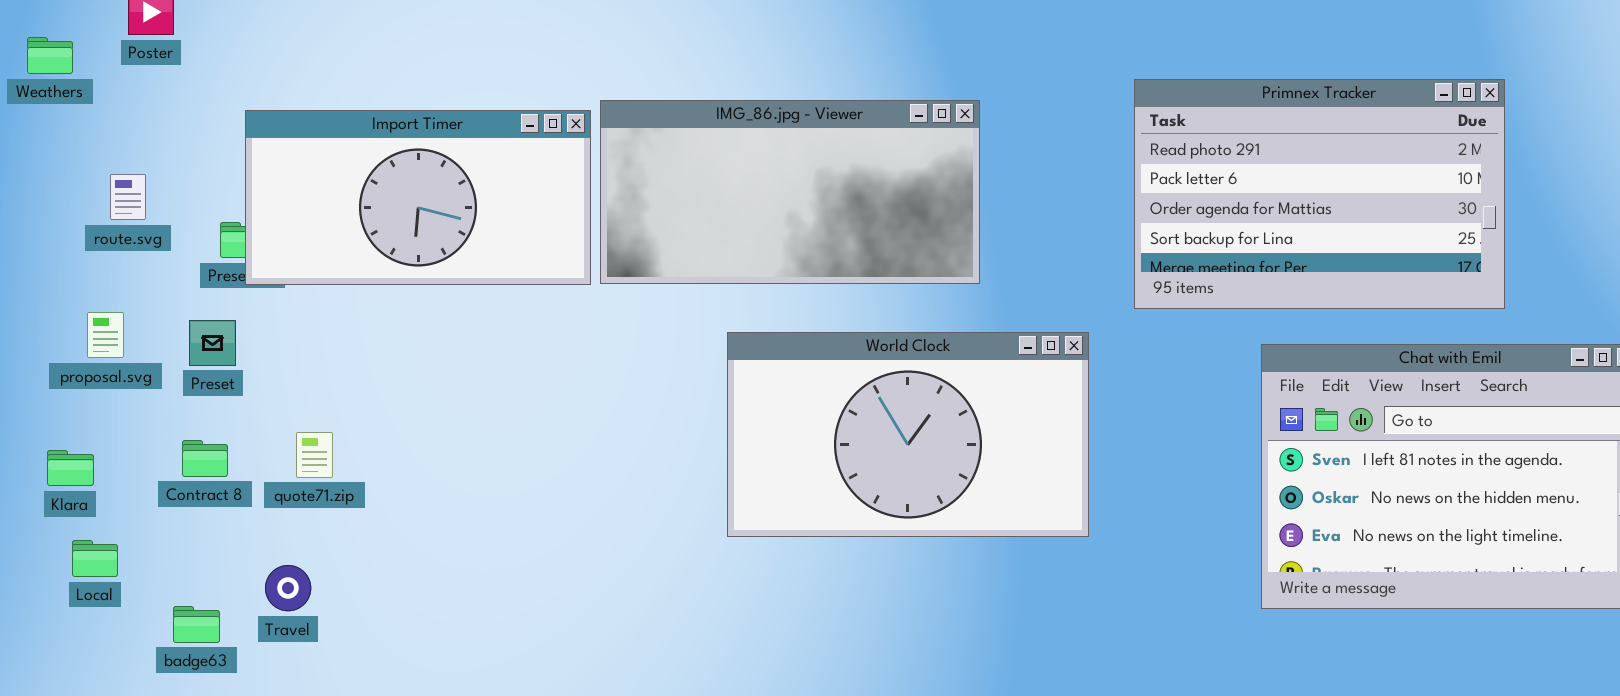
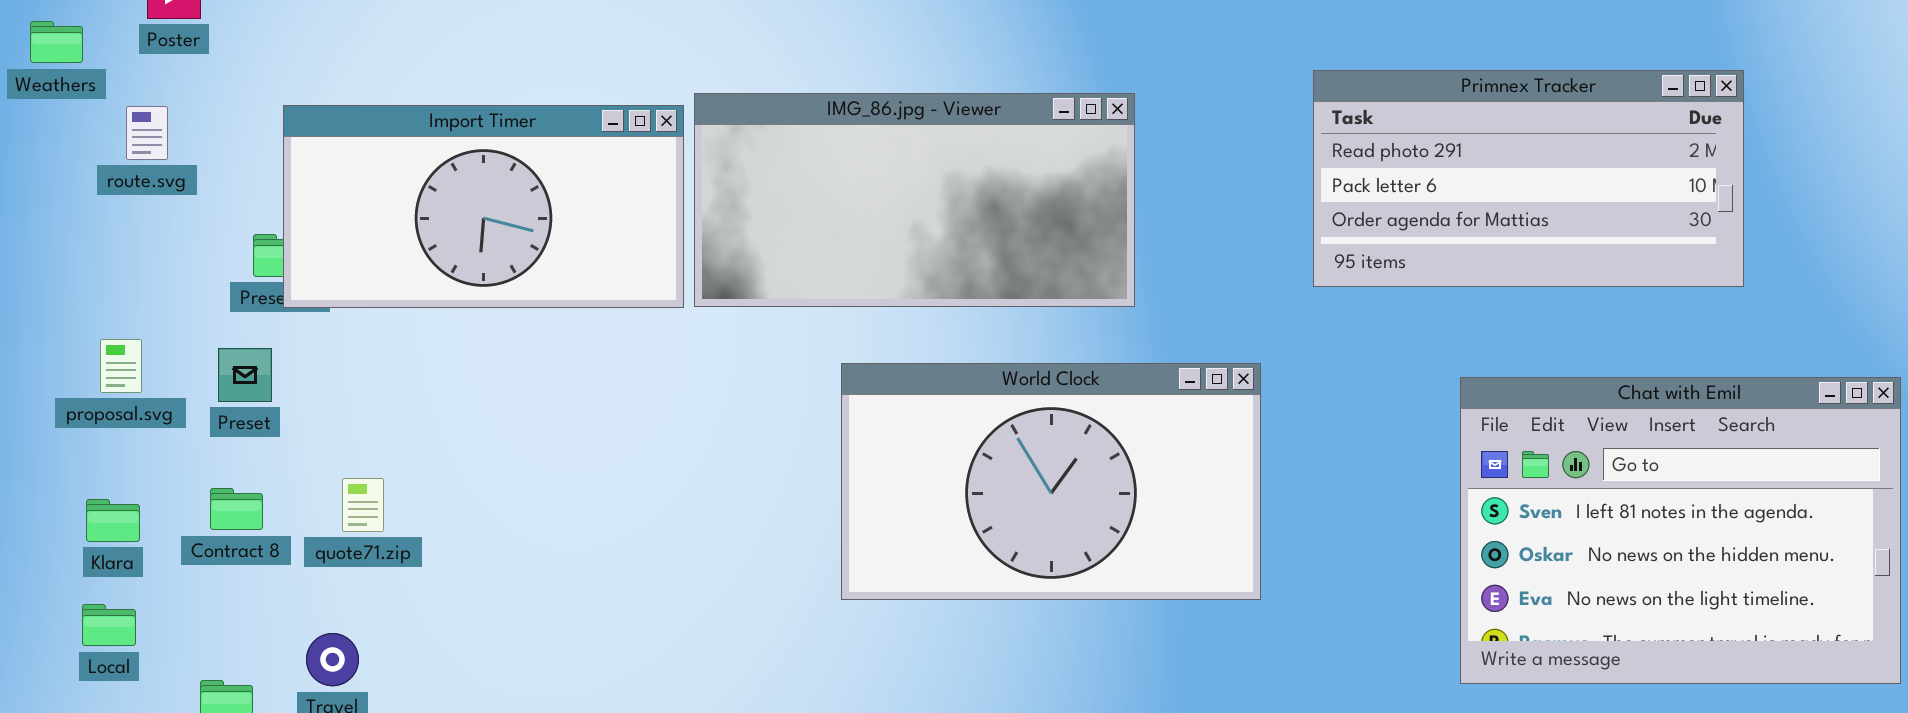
Primnex Tracker: [1134,79,1505,309] -> [1313,70,1744,287], resized
route.svg: [110,174,146,220] -> [126,106,168,160], moved
Klara: [47,450,94,486] -> [86,499,140,542], moved

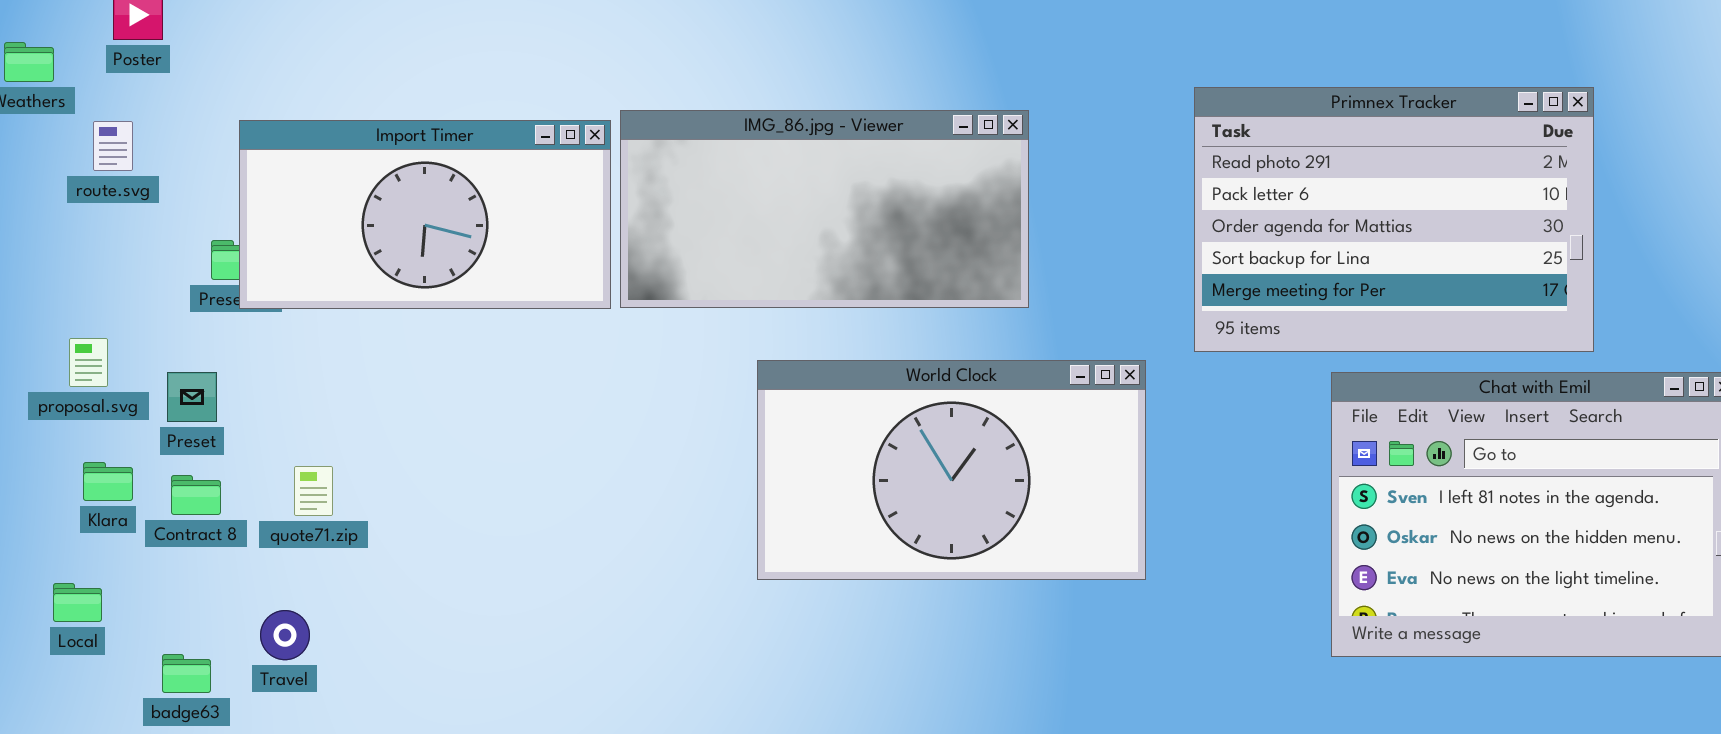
Primnex Tracker: [1313,70,1744,287] -> [1194,87,1594,352], resized
Preset: [218,348,272,402] -> [167,372,217,422], moved
Klara: [86,499,140,542] -> [83,462,133,501], moved

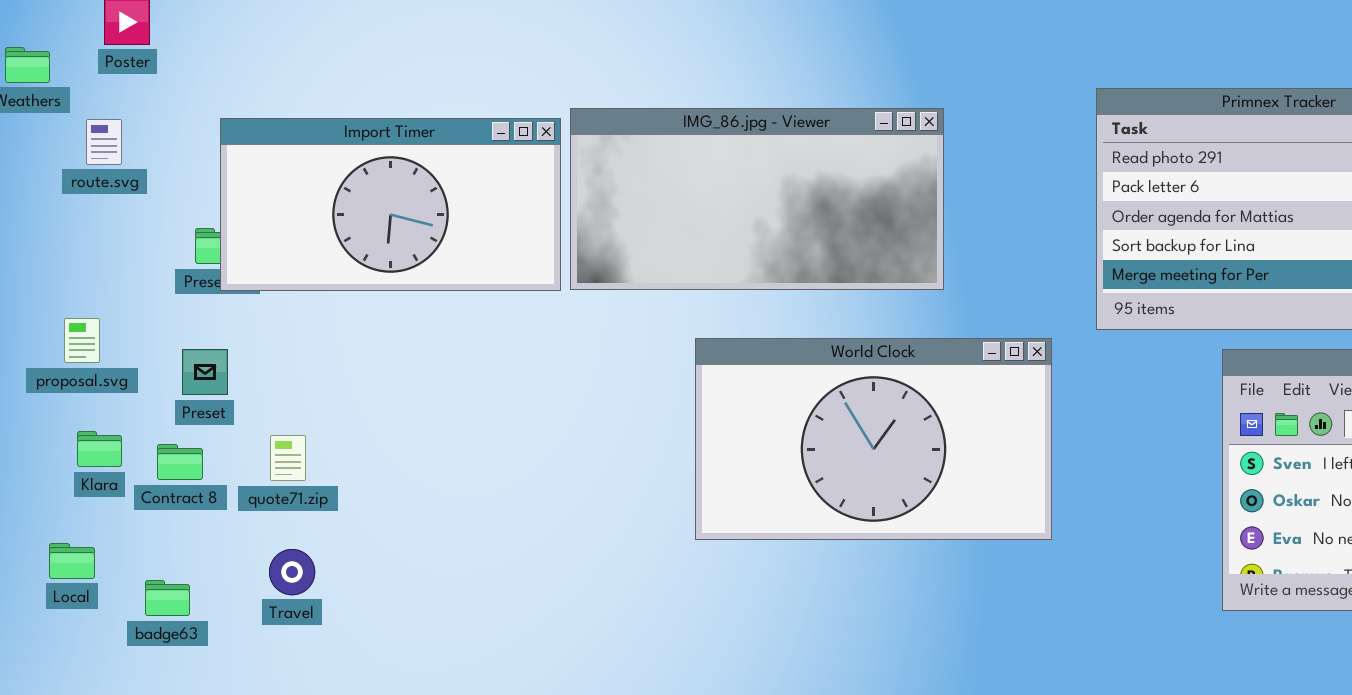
Preset: [167,372,217,422] -> [182,349,228,395], moved
Travel: [260,610,310,660] -> [269,549,315,595], moved
badge63: [162,654,211,693] -> [145,580,190,616], moved

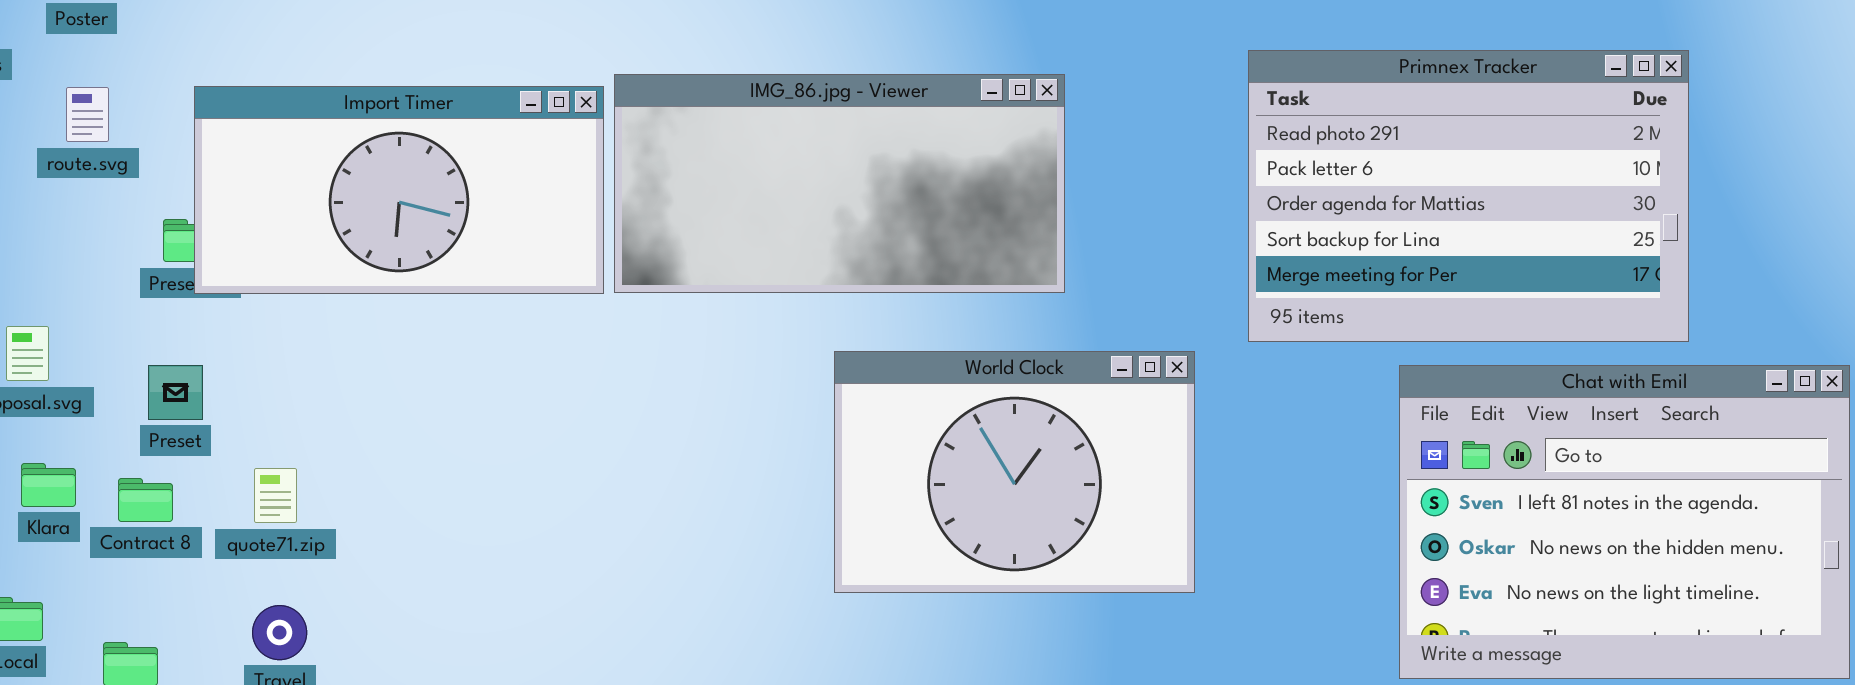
route.svg: [86,119,122,165] -> [66,87,109,142], moved
World Clock: [695,338,1052,540] -> [834,351,1195,593], resized

